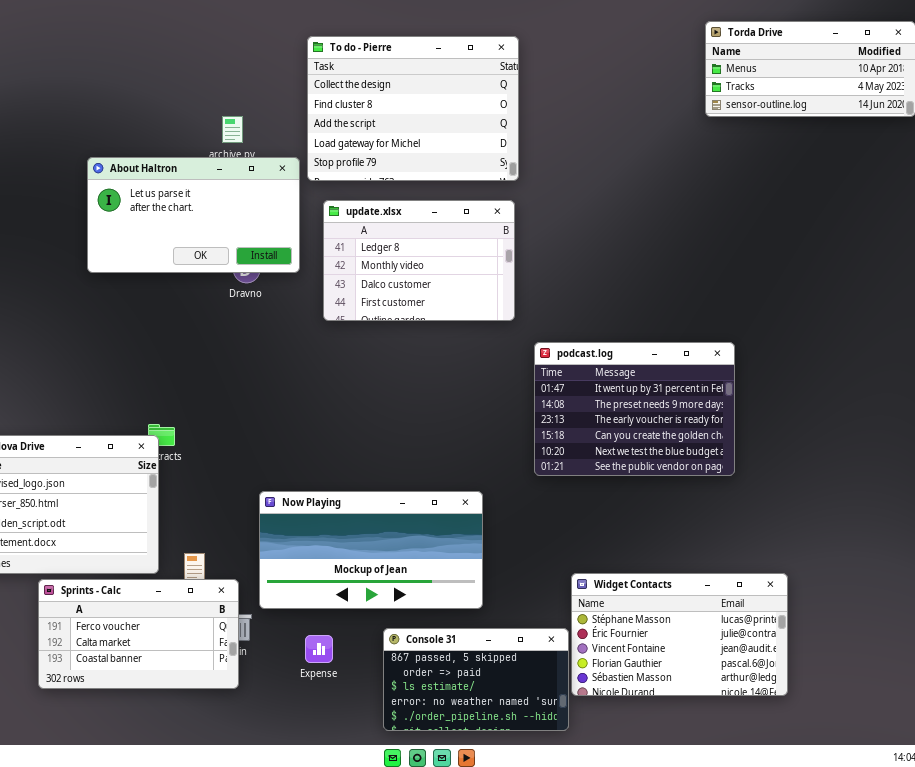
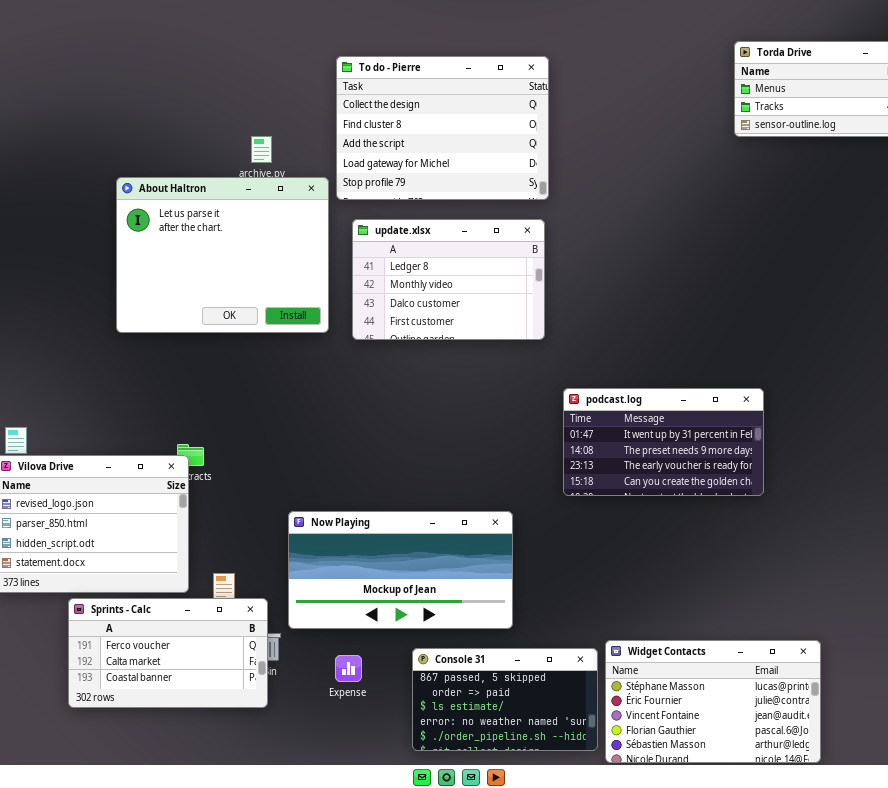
About Haltron: [87,157,300,273] -> [116,177,329,333], resized
podcast.log: [534,342,735,476] -> [563,388,764,496], resized
Widget Contacts: [571,573,788,696] -> [605,640,821,763], moved

